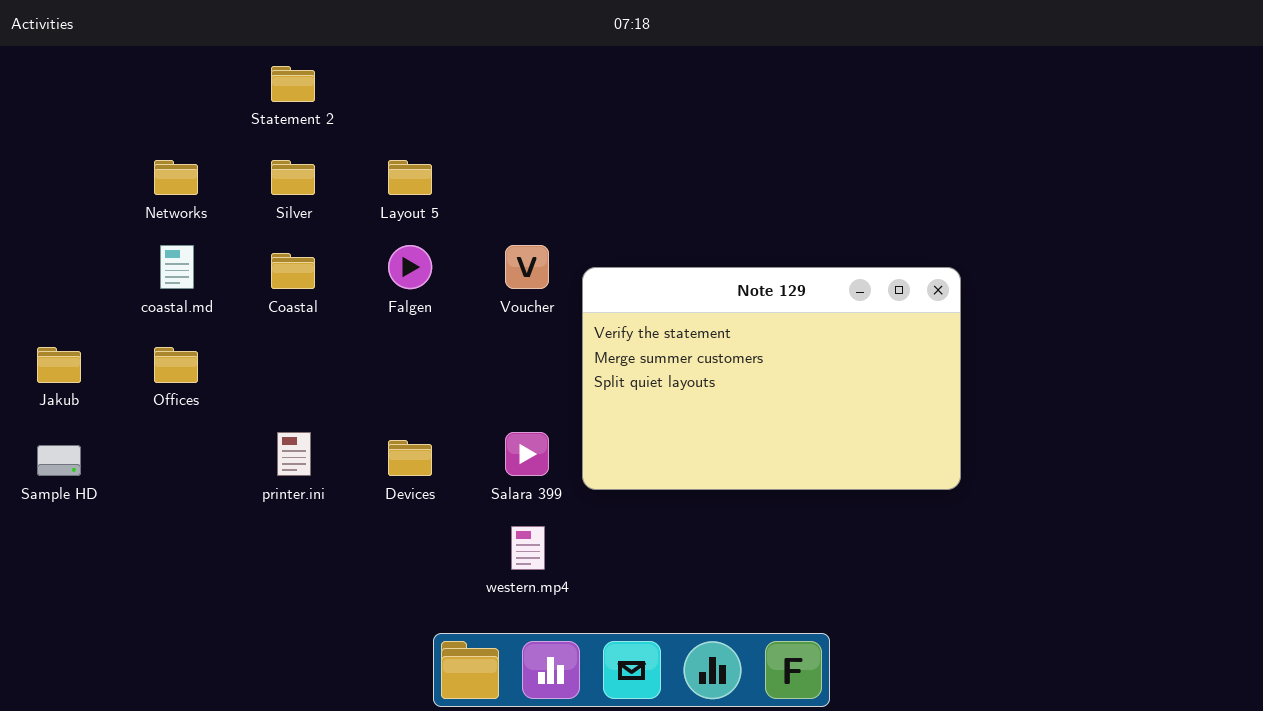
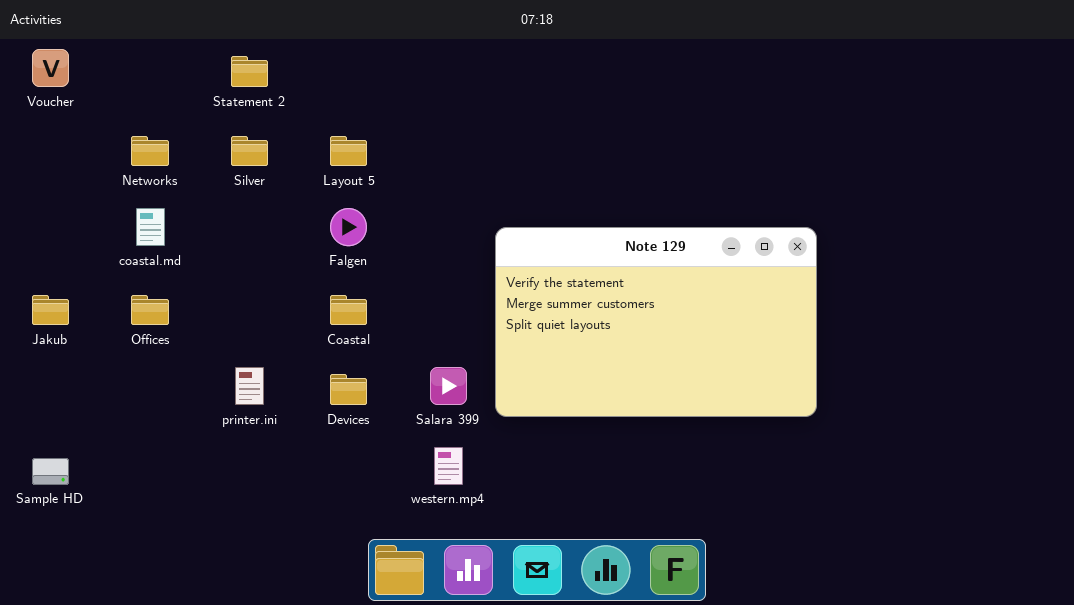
Voucher: [505,245,549,289] -> [32,49,69,87], moved
Coastal: [271,253,315,289] -> [330,295,367,325], moved
Sample HD: [37,445,81,476] -> [32,458,69,485], moved

